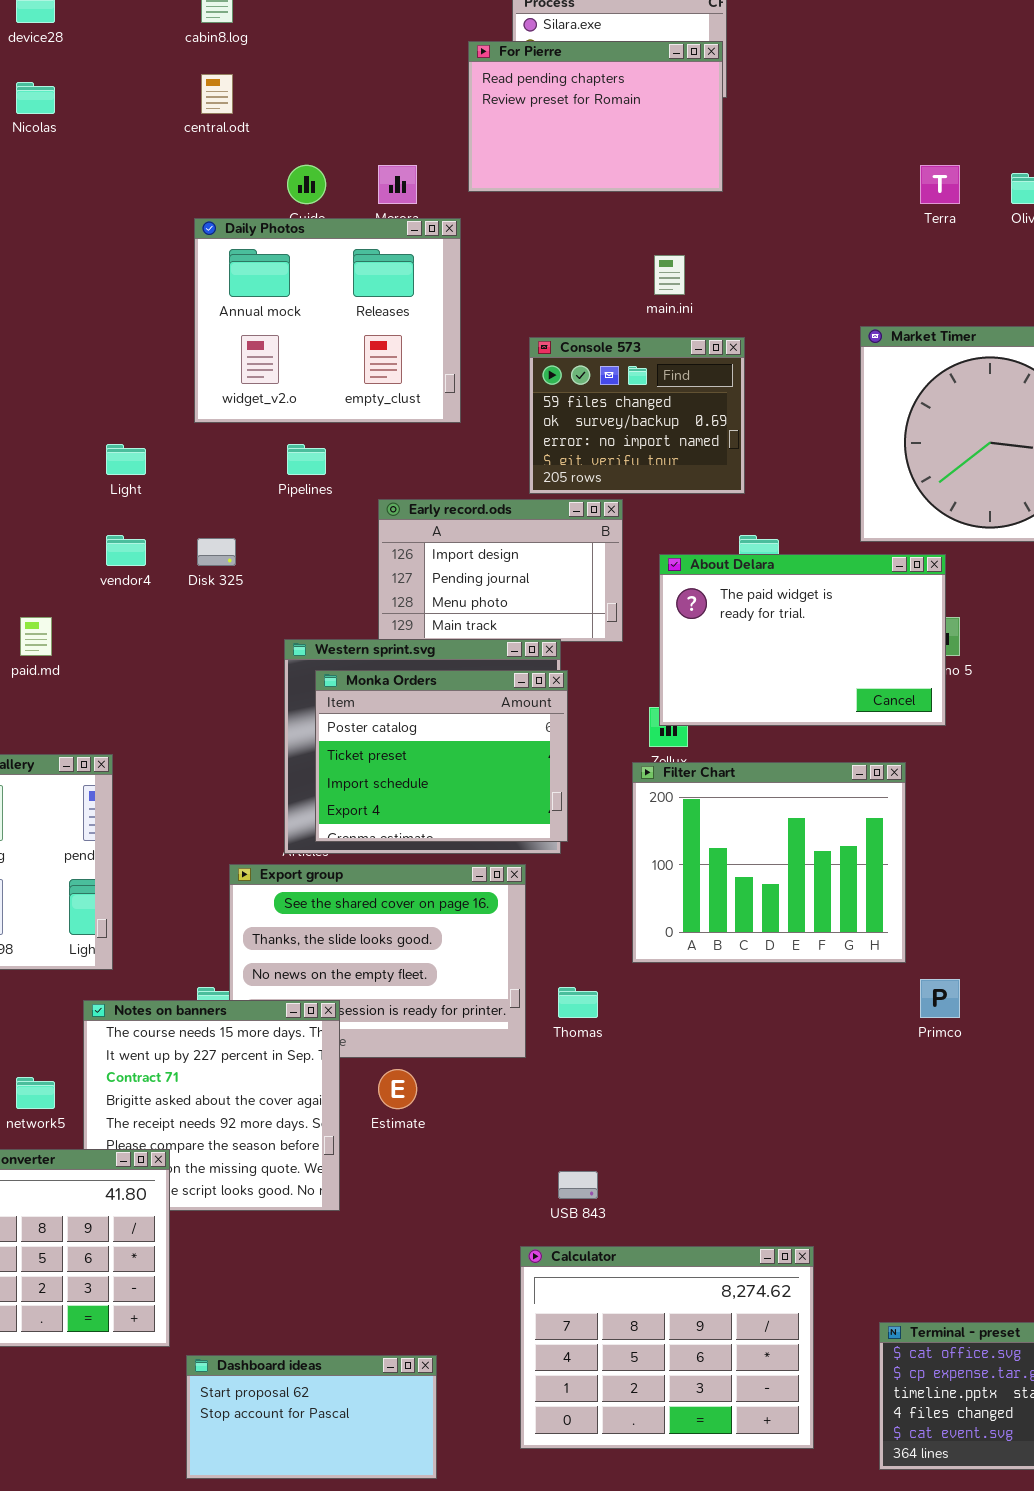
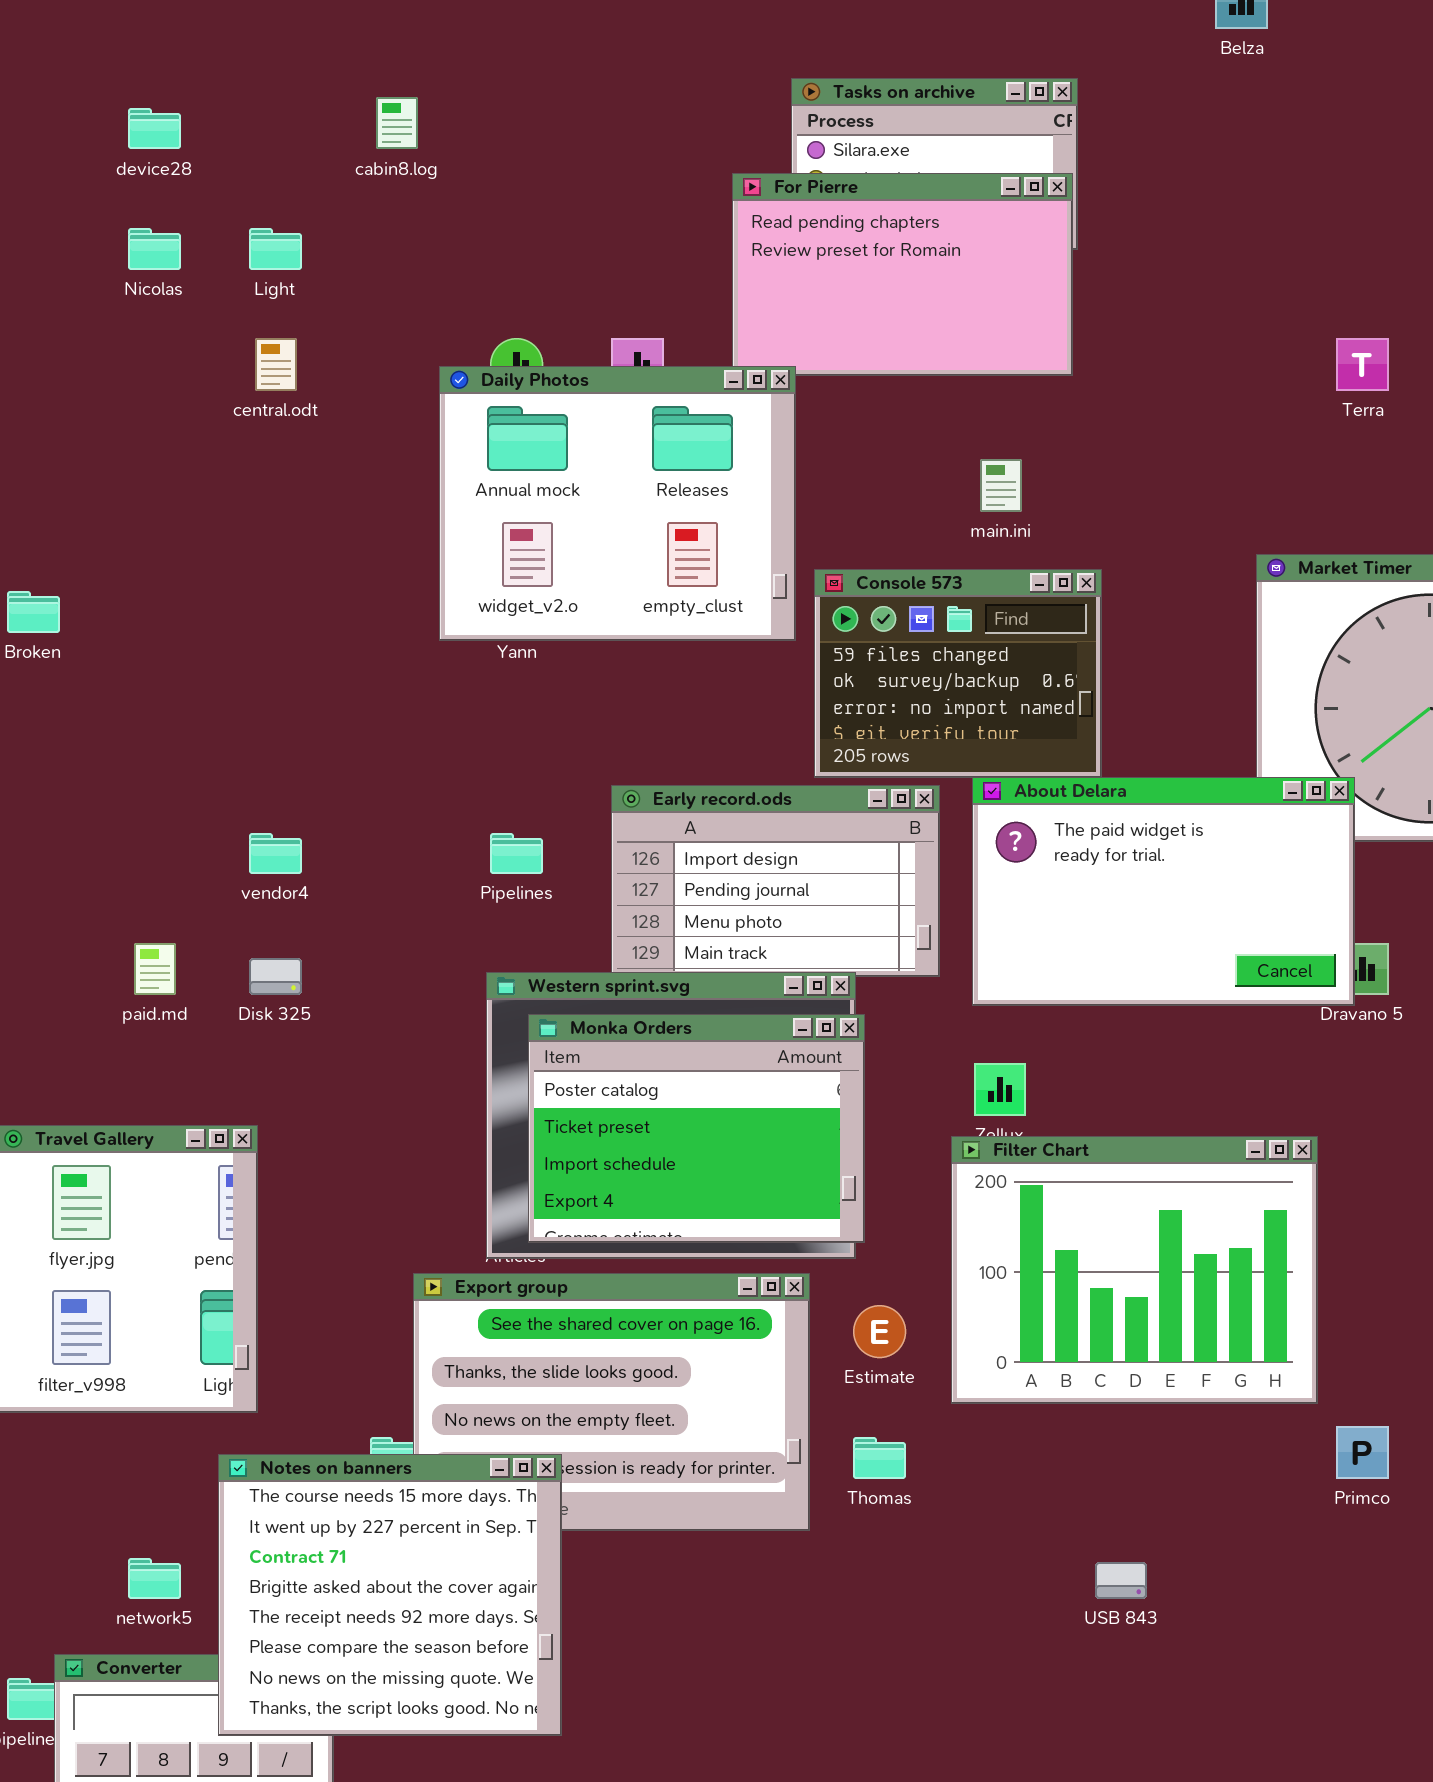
central.odt: [201,74,233,114] -> [255,338,297,391], moved
Daily Photos: [194,218,461,423] -> [439,366,796,641], moved
Light: [106,444,146,475] -> [249,228,302,270], moved
Pipelines: [287,444,326,475] -> [490,833,543,874], moved
Disk 325: [197,538,236,566] -> [249,958,302,995], moved
About Delara: [659,554,946,726] -> [972,777,1355,1006], moved
Notes on banners: [83,1000,340,1211] -> [218,1454,562,1736], raised
Estimate: [378,1069,417,1109] -> [853,1305,906,1358], moved
USB 843: [558,1171,598,1199] -> [1095,1562,1147,1599], moved

